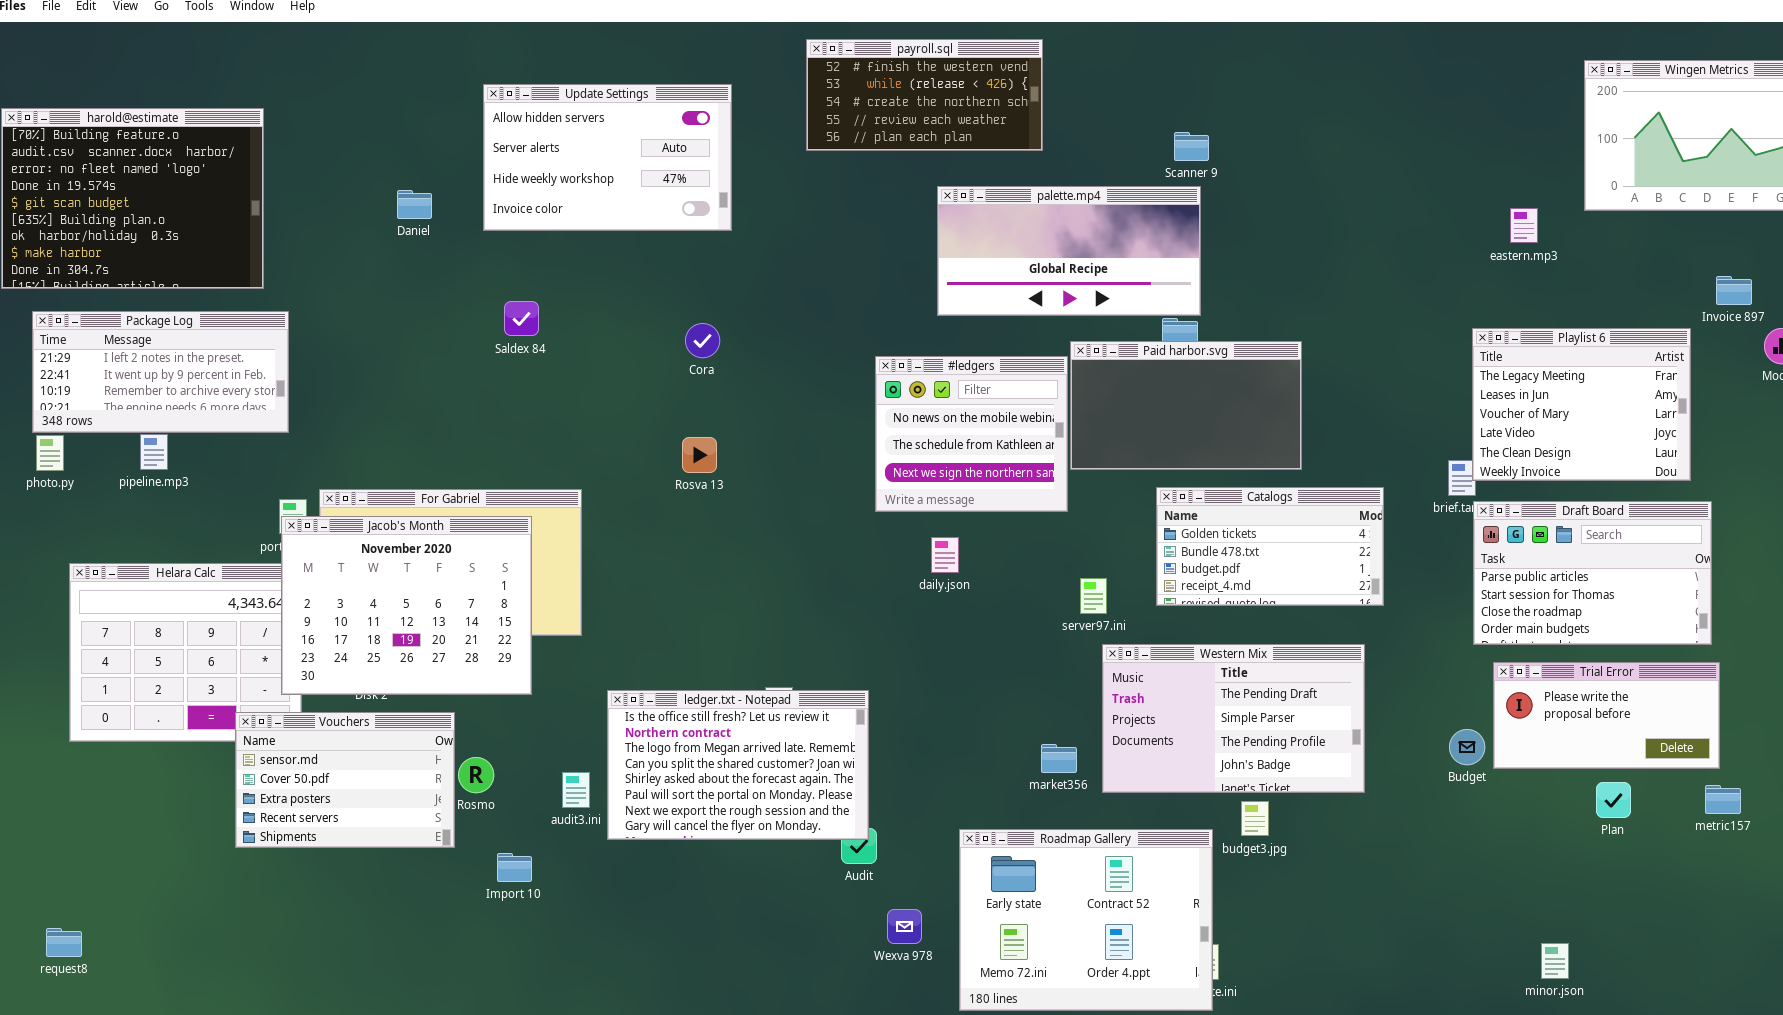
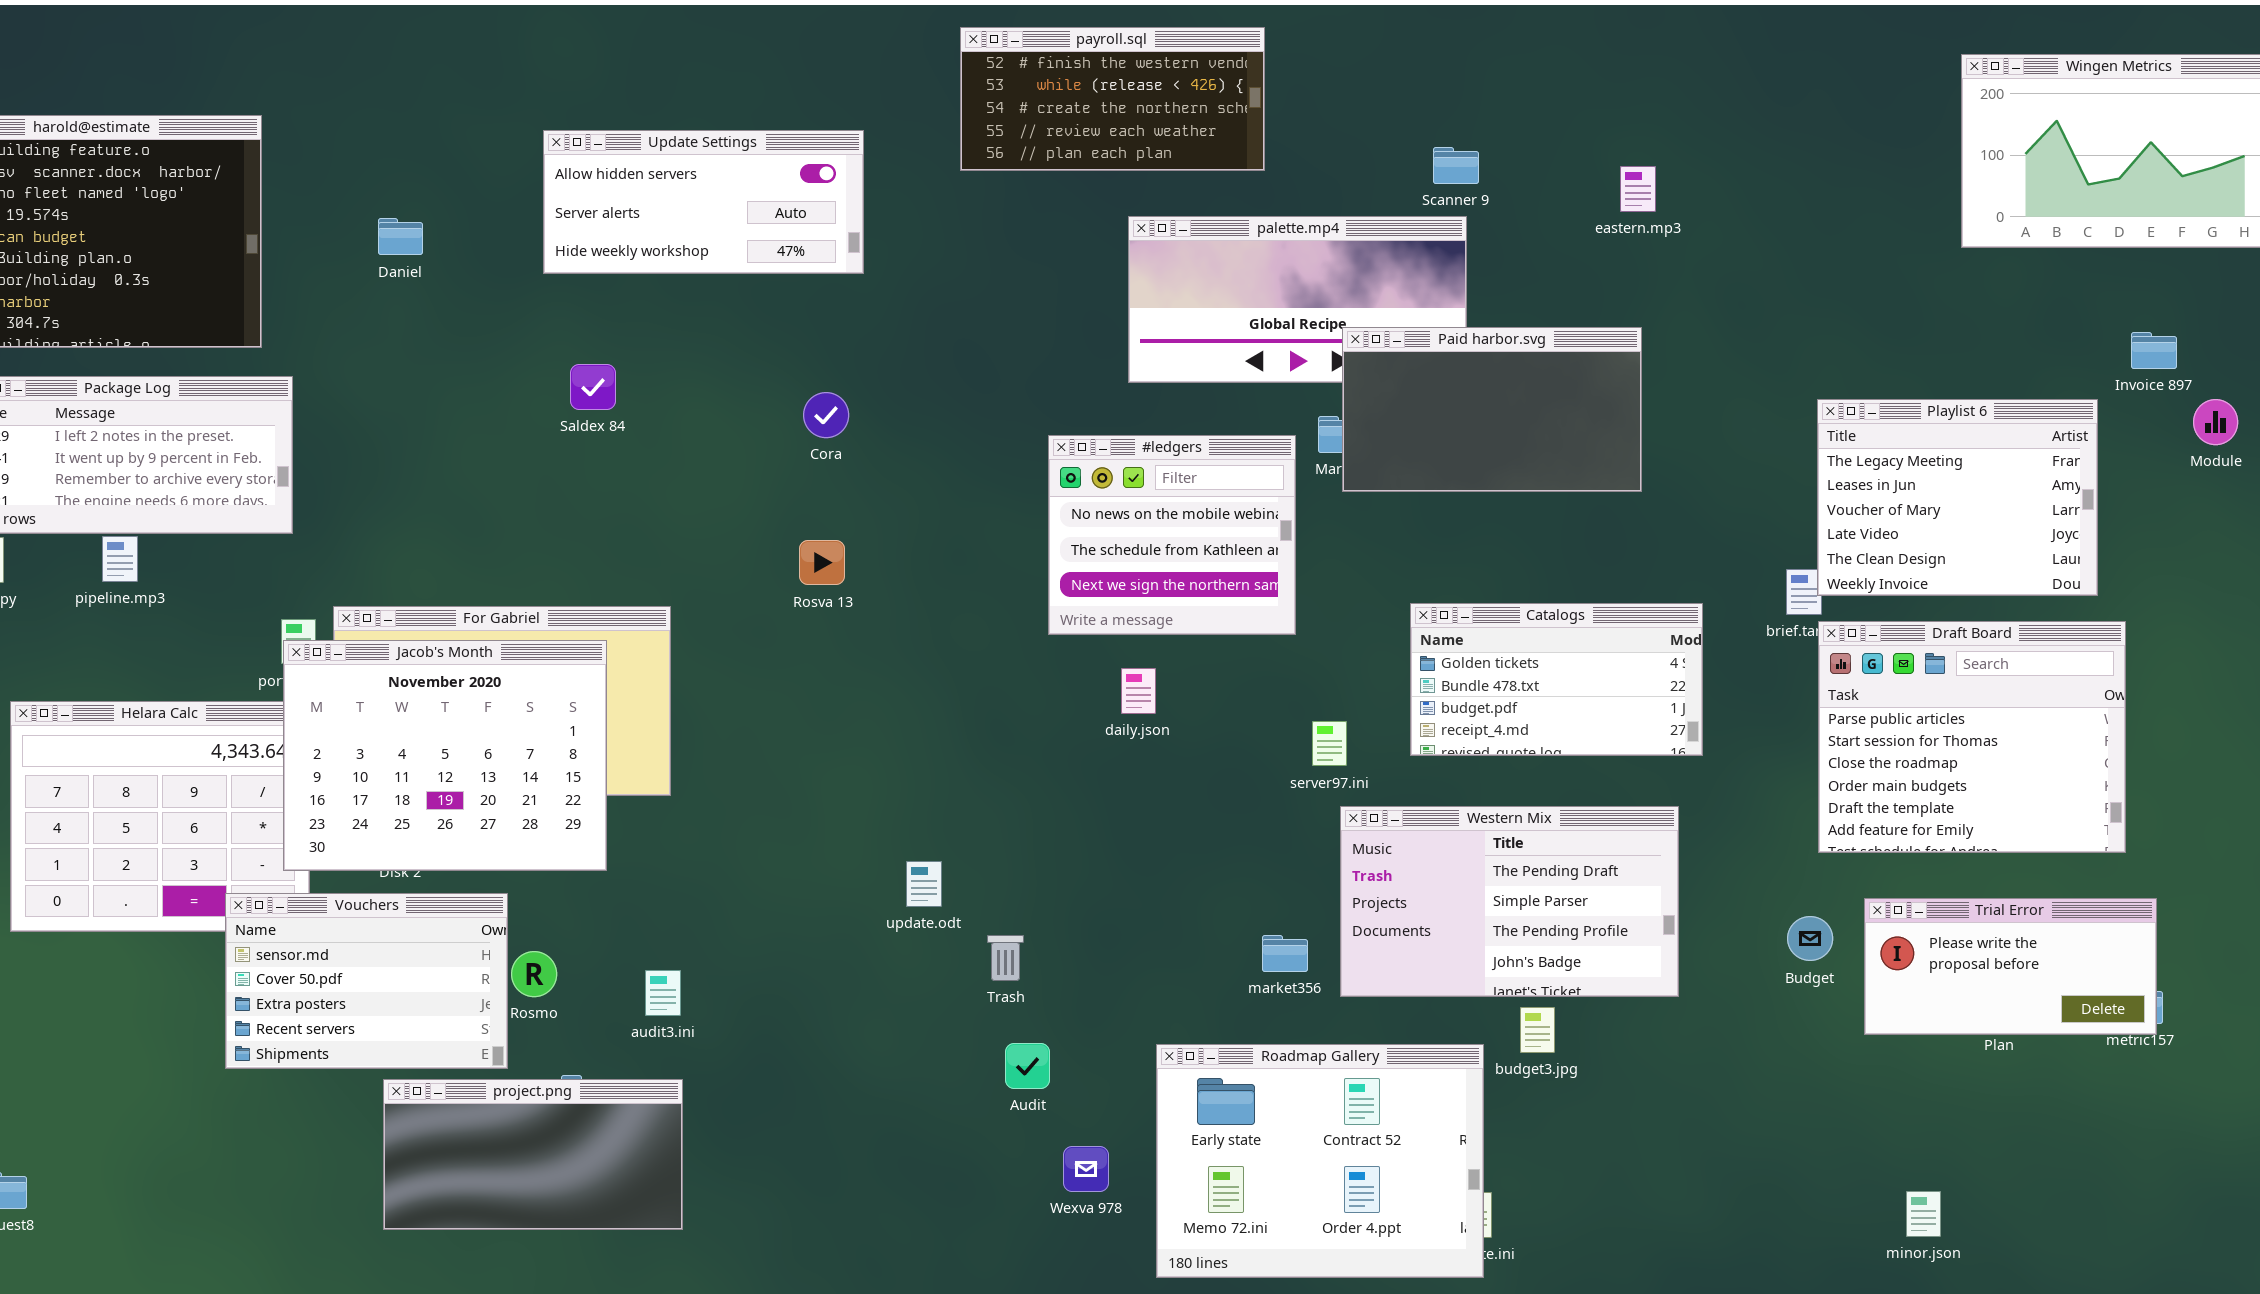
Update Settings: [483,84,732,231] -> [543,130,864,274], resized
Daniel: [397,190,432,219] -> [378,218,423,255], moved
eastern.mp3: [1510,208,1538,243] -> [1620,166,1656,212], moved
Paid harbor.svg: [1070,341,1302,470] -> [1342,327,1642,492], moved
Draft Board: [1473,501,1712,645] -> [1818,621,2126,853], resized
Trial Error: [1493,662,1720,769] -> [1864,898,2157,1035], moved
ledger.txt - Notepad: [607,690,869,840] -> none, closed
project.png: none -> [383,1079,683,1230], opened

